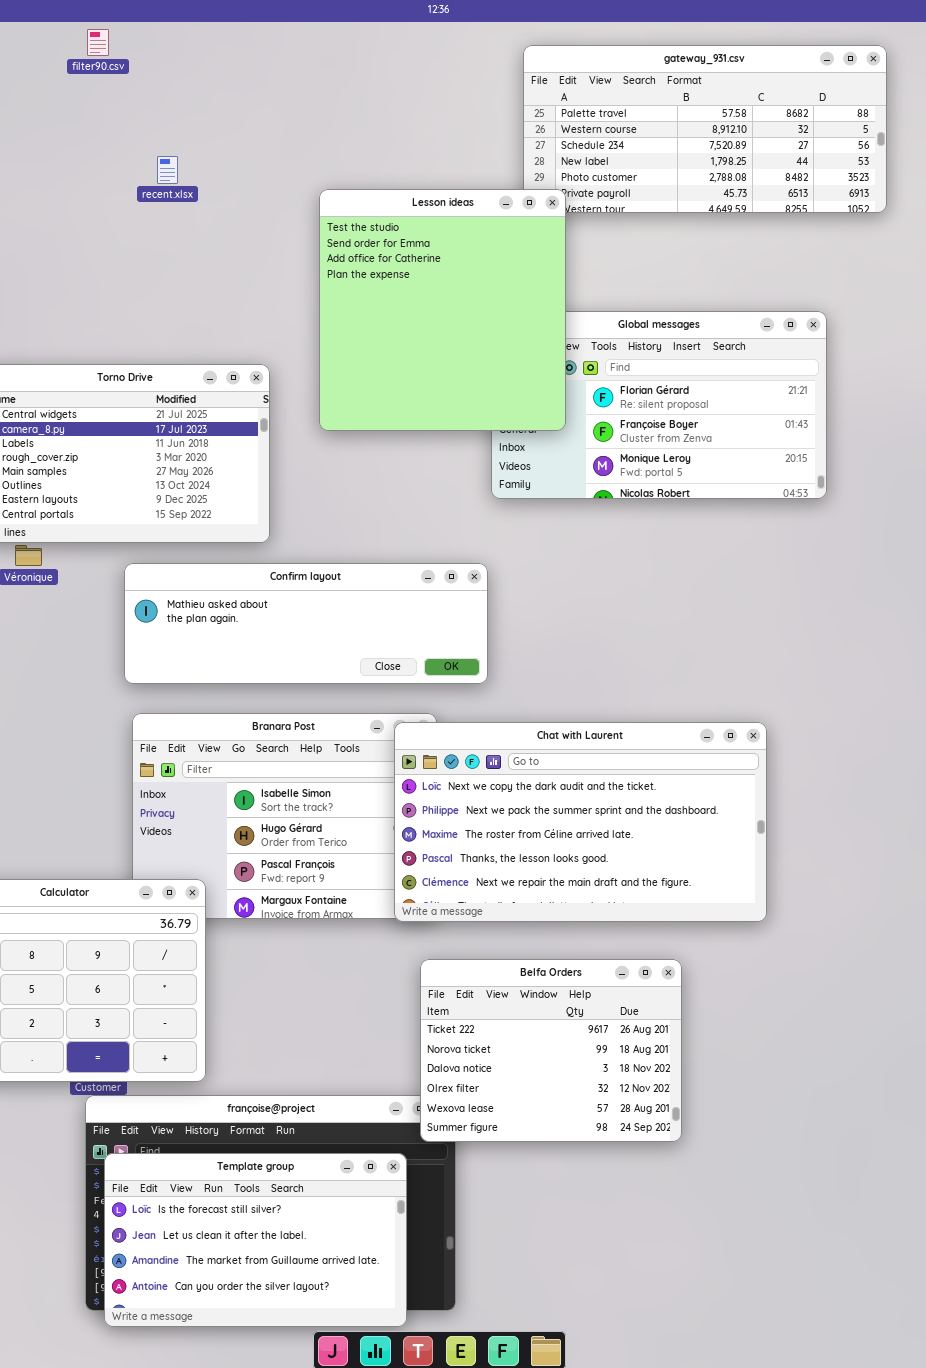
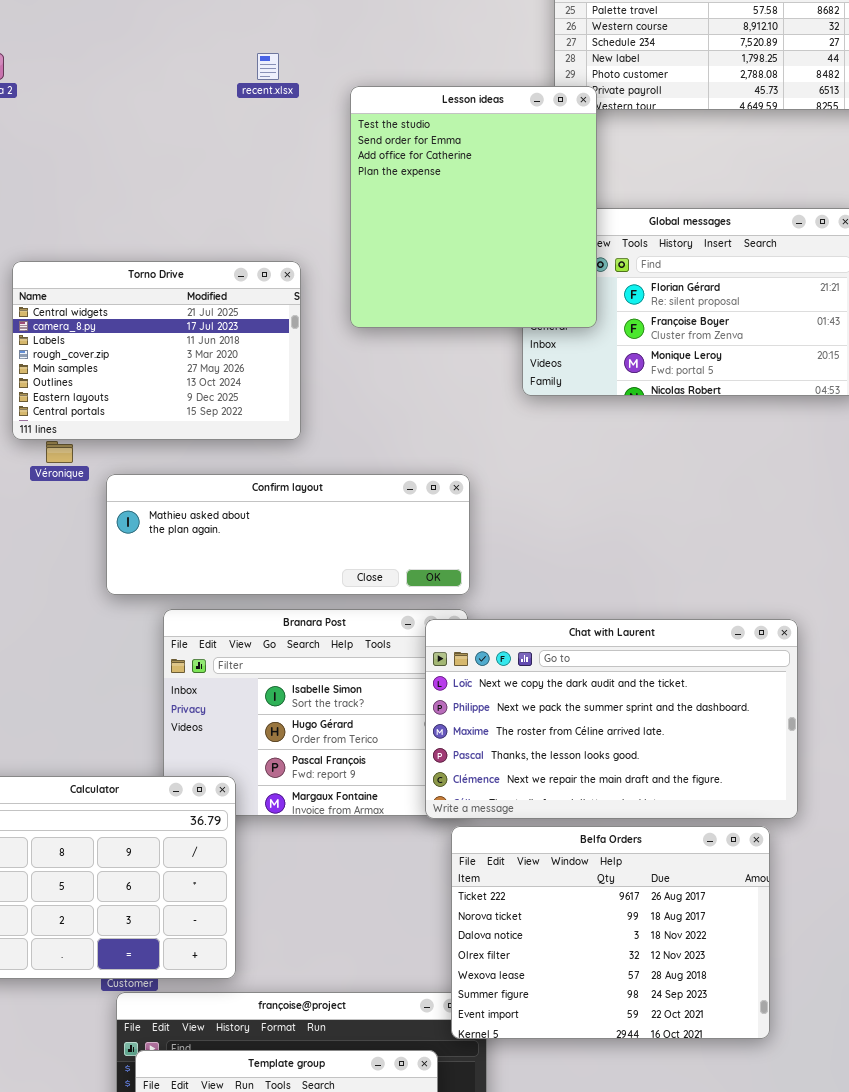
recent.xlsx: [157,156,178,184] -> [257,53,279,80], moved
Confirm layout: [124,563,488,684] -> [106,474,470,595], moved
Belfa Orders: [420,959,682,1142] -> [451,826,770,1039], resized

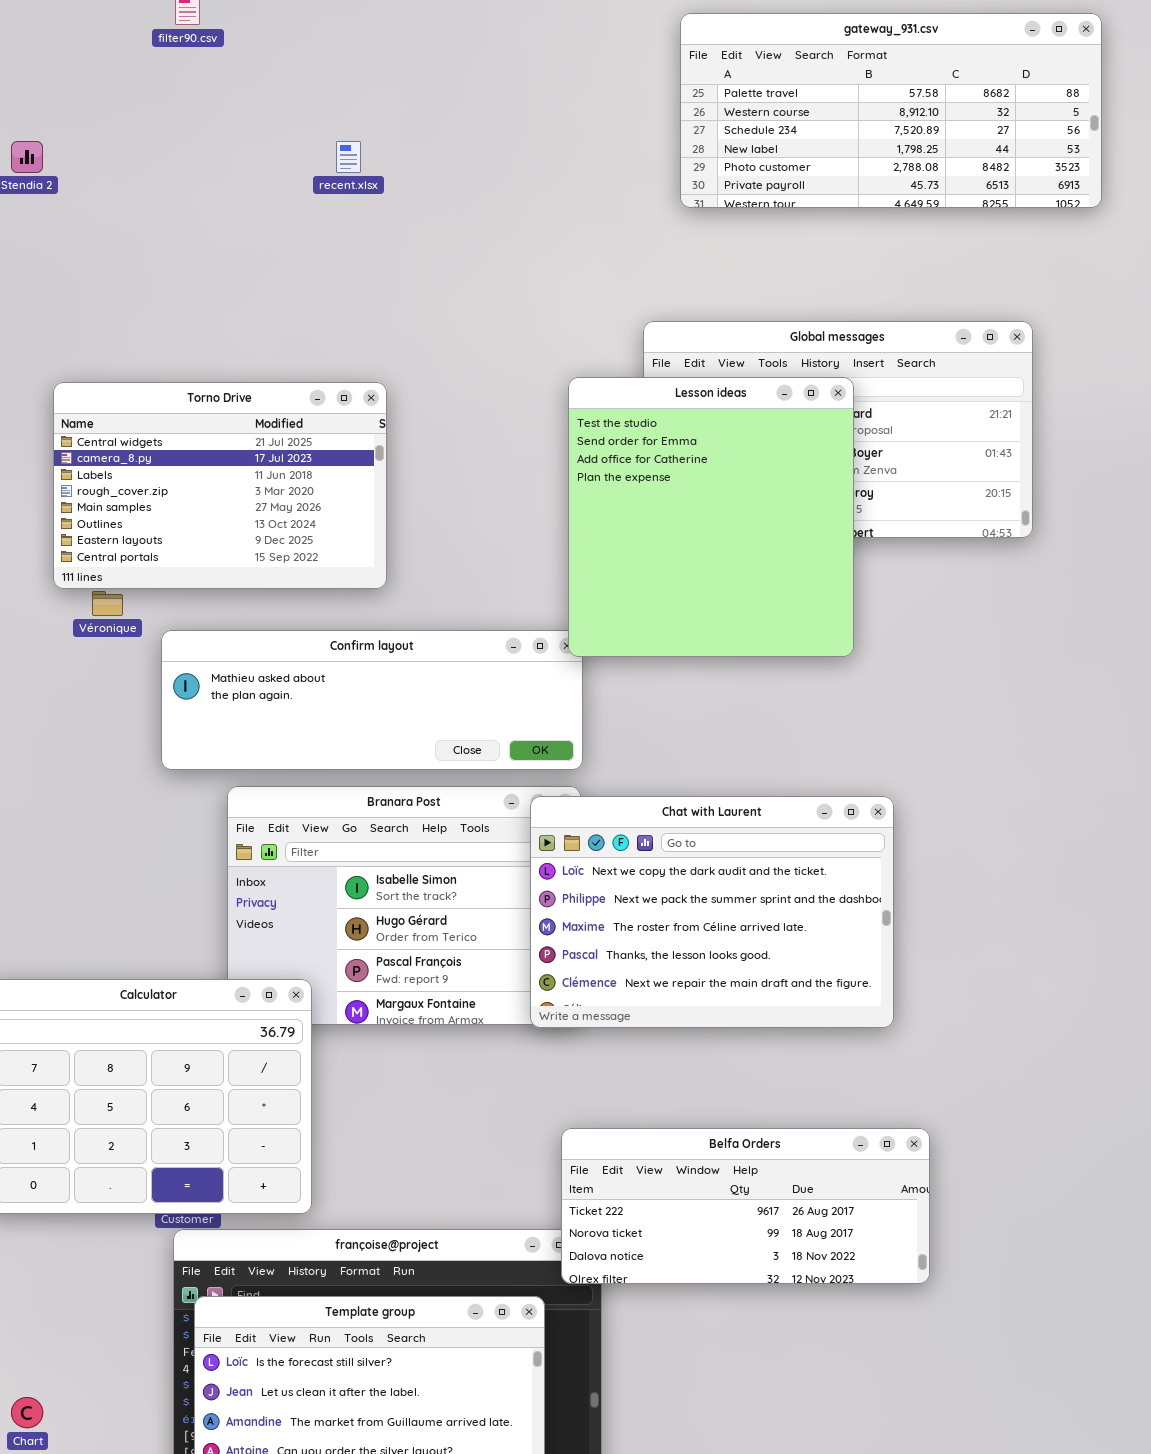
Lesson ideas: [350,86,597,328] -> [568,377,854,657], moved
Chat with Laurent: [425,619,798,819] -> [530,796,894,1028], resized
Belfa Orders: [451,826,770,1039] -> [561,1128,930,1284], resized

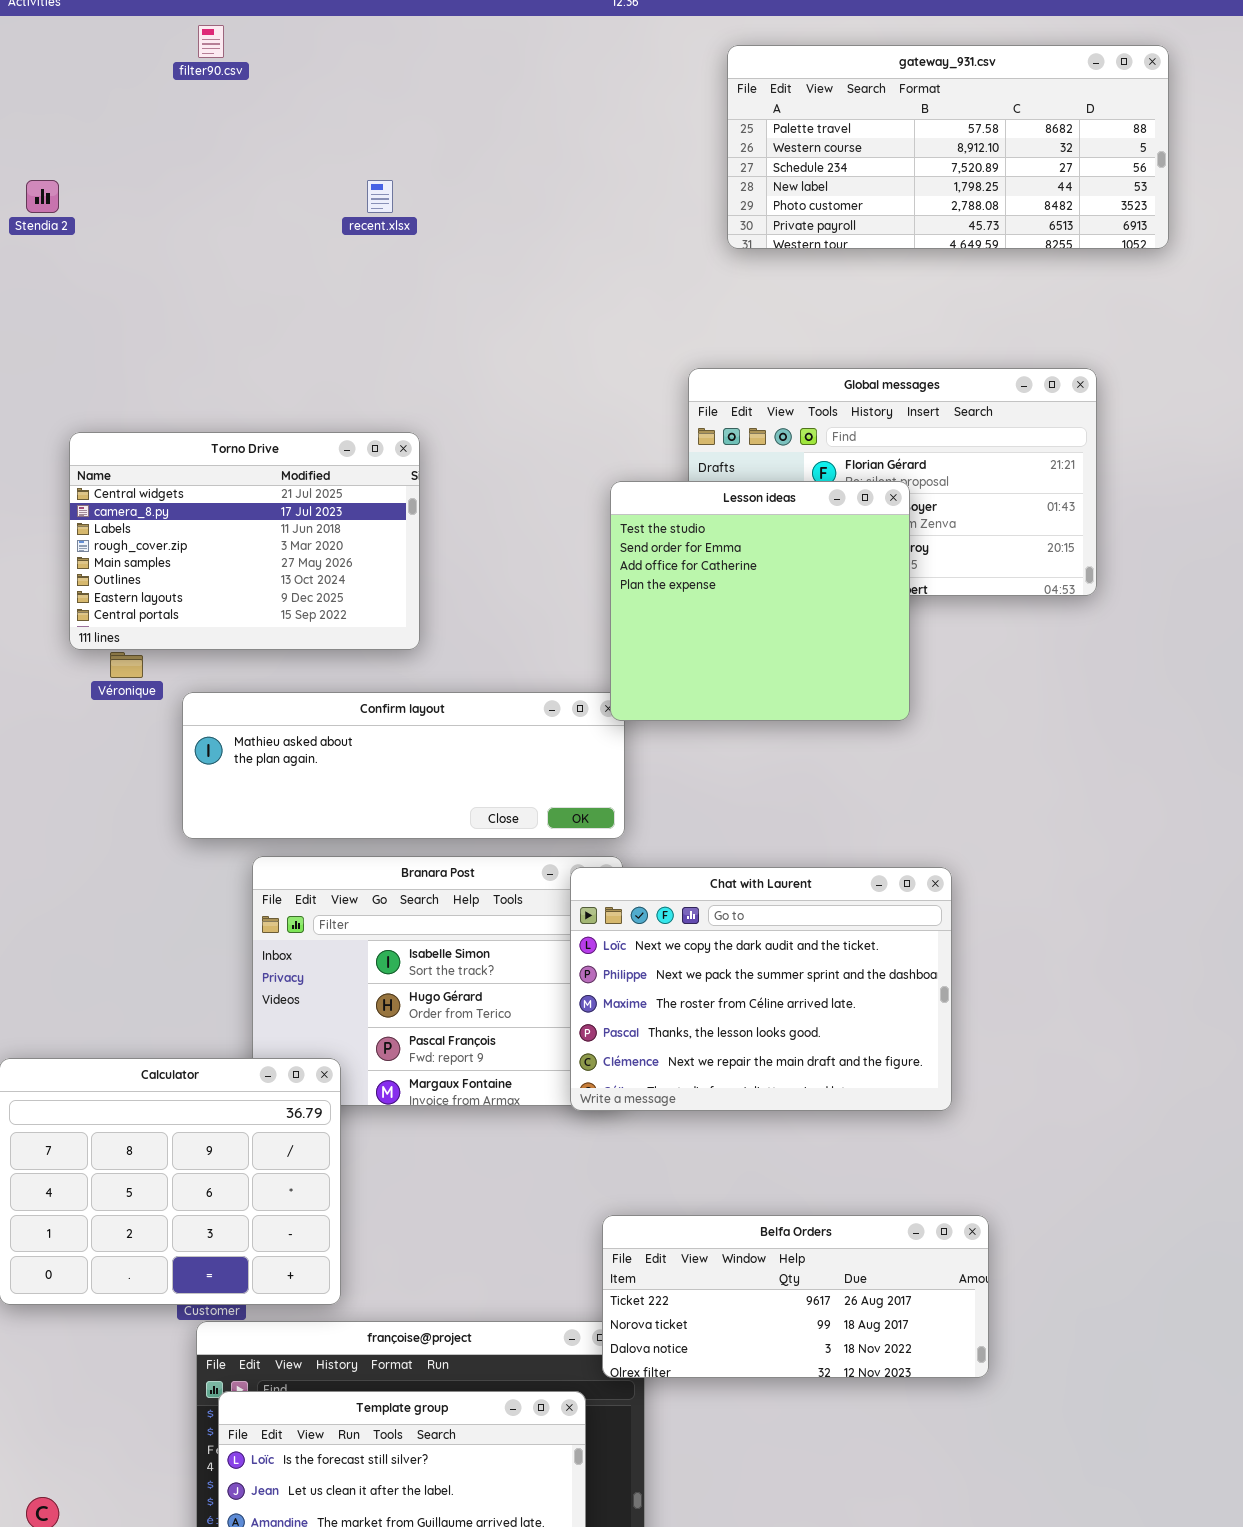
Lesson ideas: [568,377,854,657] -> [610,481,910,721], resized

